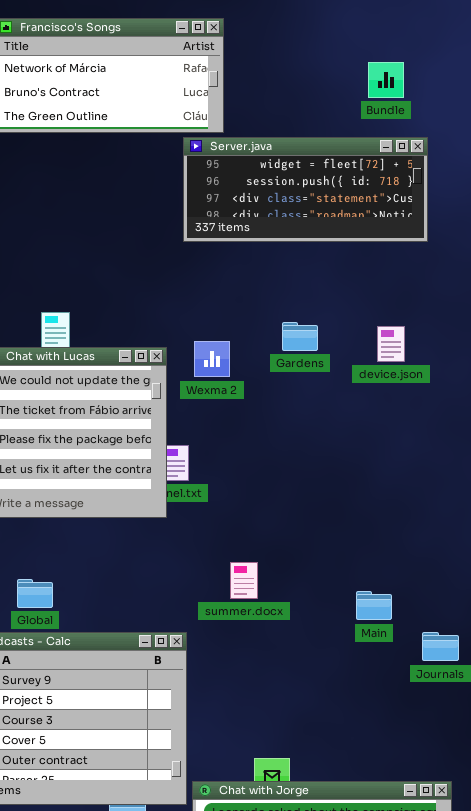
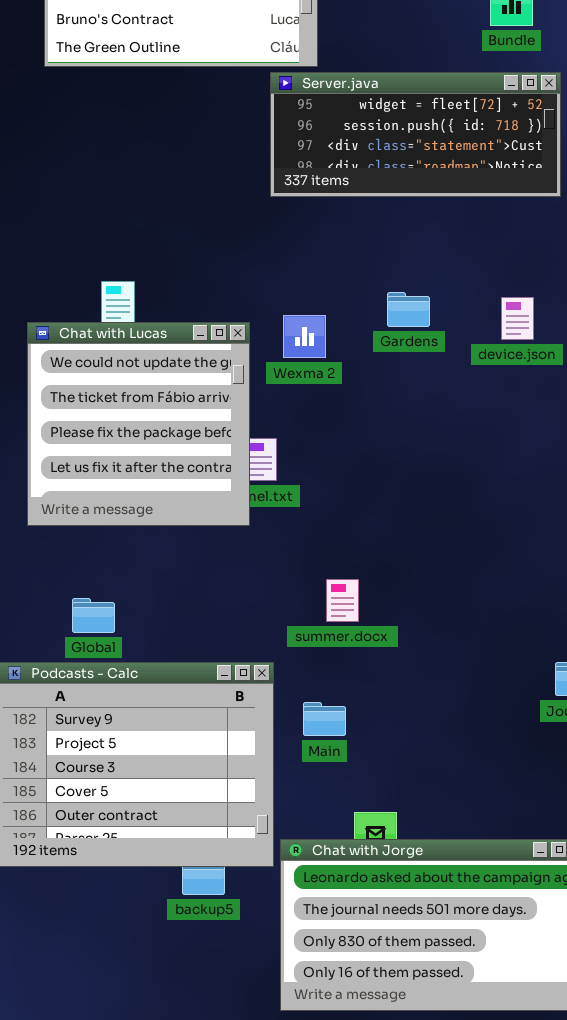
Main: [356,591,392,620] -> [303,702,346,736], moved

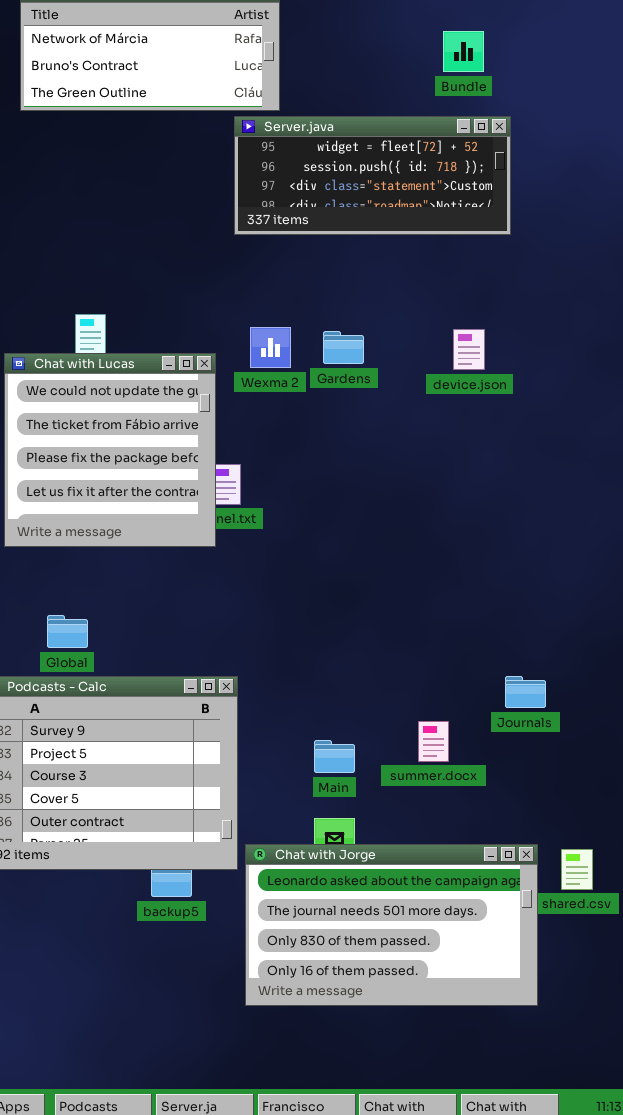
Gardens: [387,292,430,327] -> [323,331,364,364], moved
Wexma 2: [283,315,326,358] -> [250,327,291,368], moved
summer.docx: [326,579,359,622] -> [418,721,449,762], moved
Main: [303,702,346,736] -> [314,740,355,773], moved

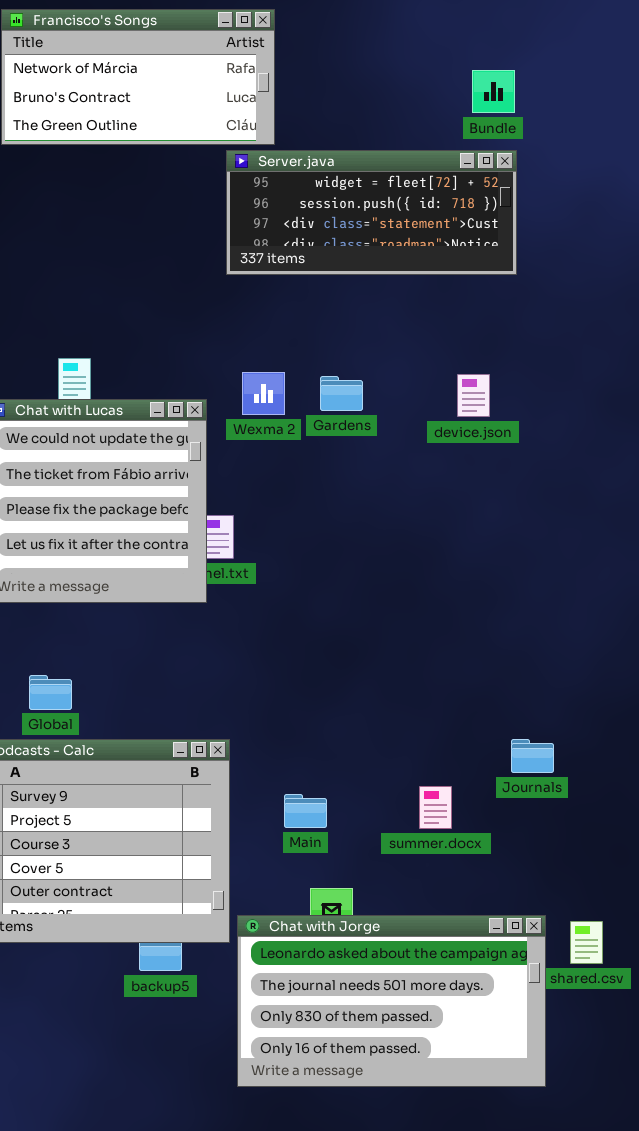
Bundle: [443,31,484,72] -> [472,70,515,113], moved
Main: [314,740,355,773] -> [284,794,327,828], moved

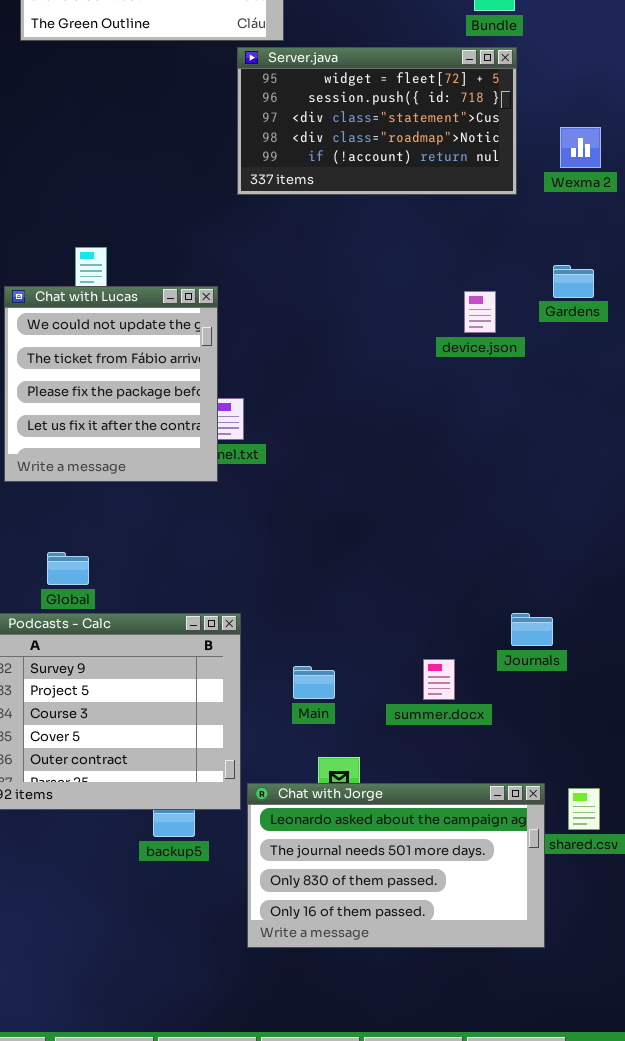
Server.java: [226,150,517,275] -> [237,47,517,195], resized
Wexma 2: [242,372,285,415] -> [560,127,601,168], moved
device.json: [457,374,490,417] -> [464,291,496,333], moved
Gardens: [320,376,363,411] -> [553,265,594,298], moved

